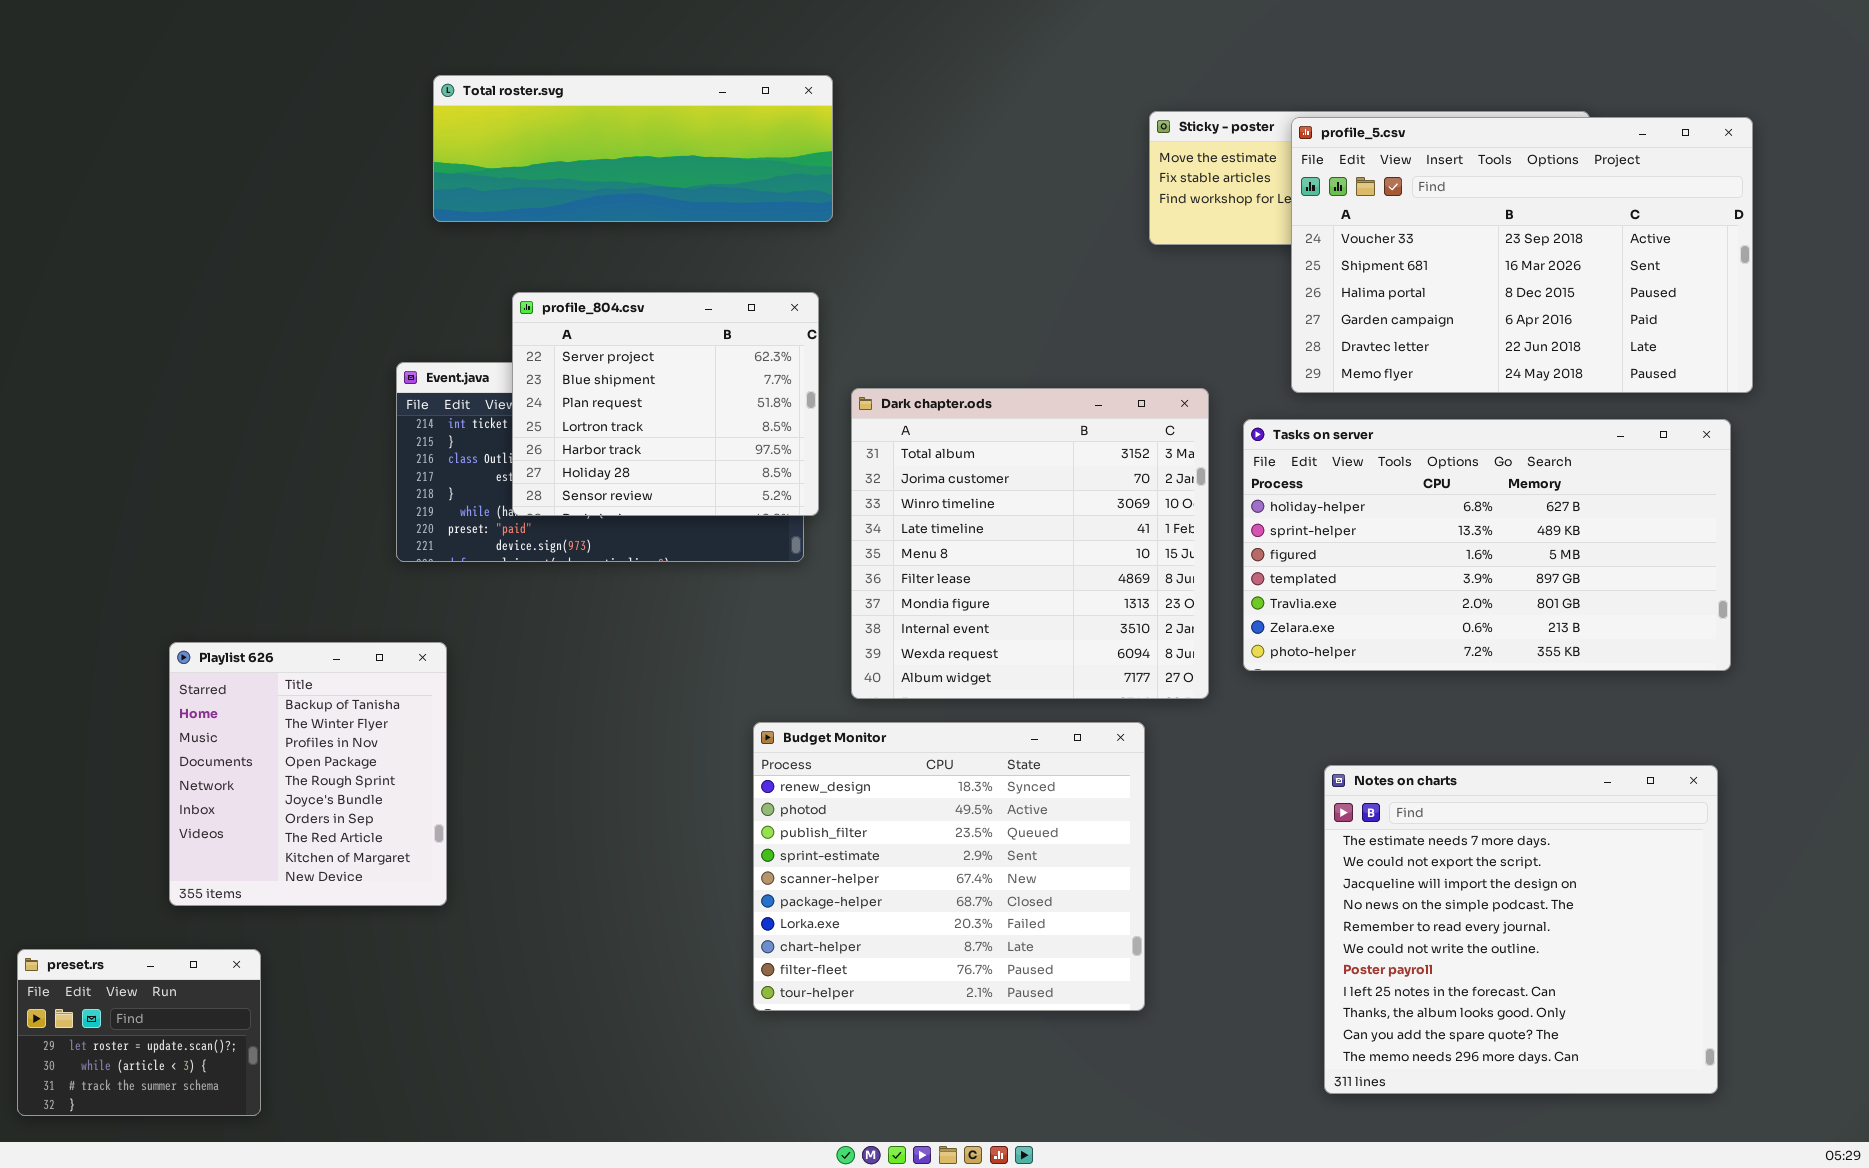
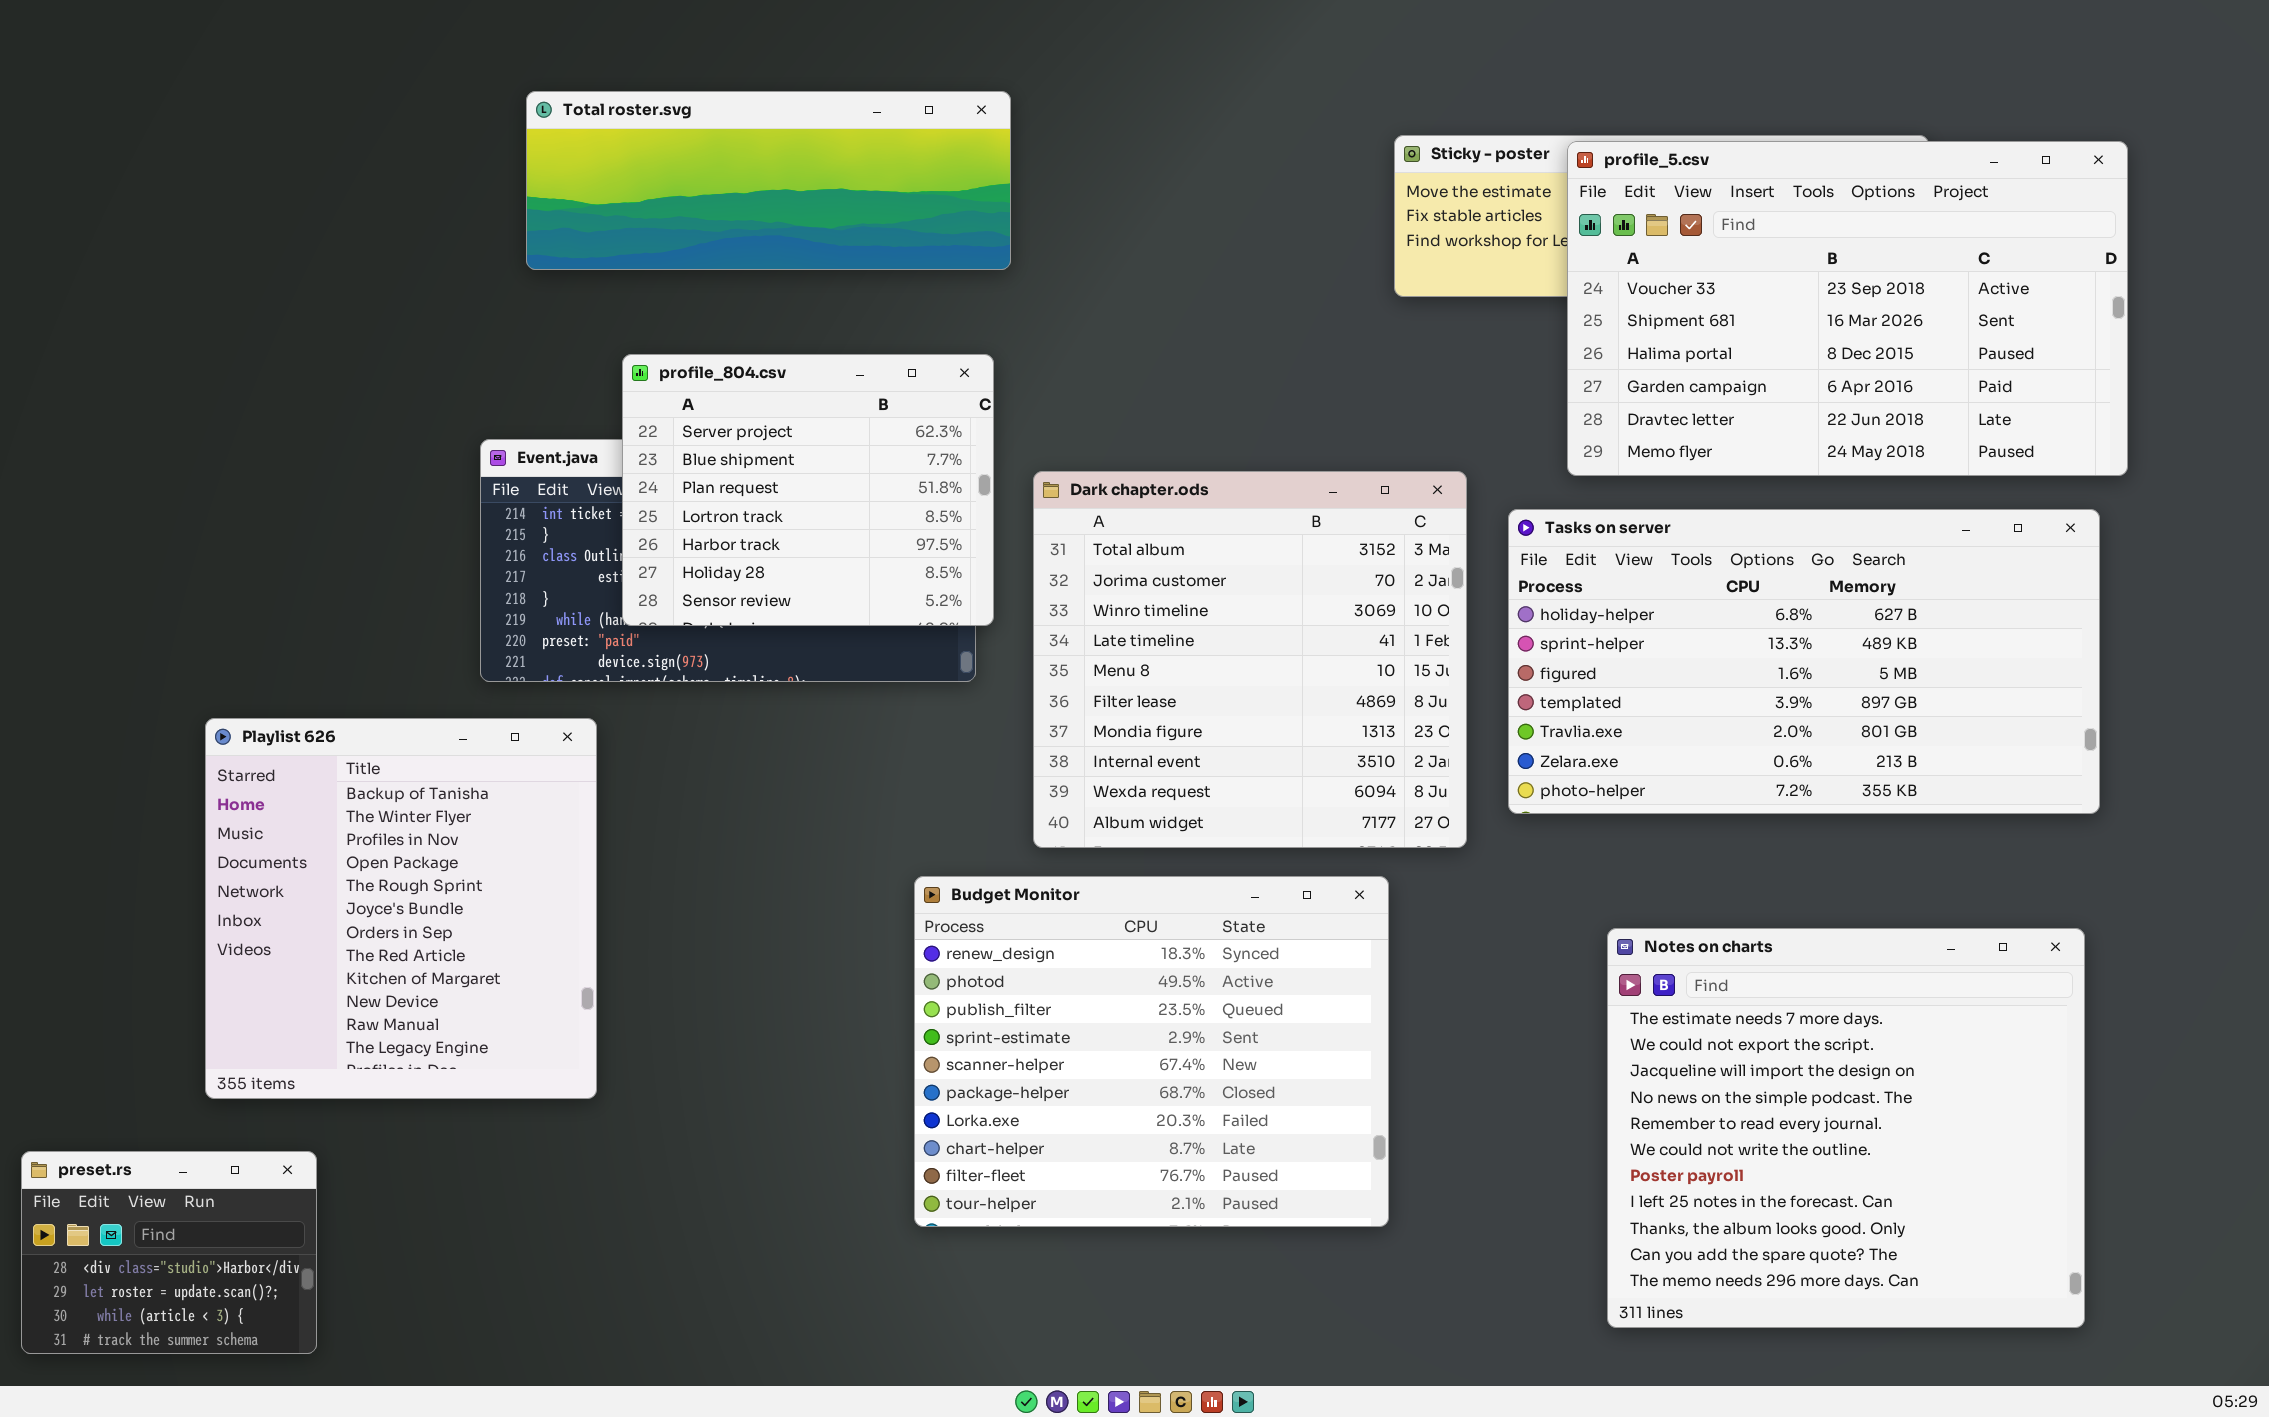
Playlist 626: [169,642,447,906] -> [205,718,597,1099], resized
preset.rs: [17,949,261,1116] -> [21,1151,317,1354], scrolled up 1 row

